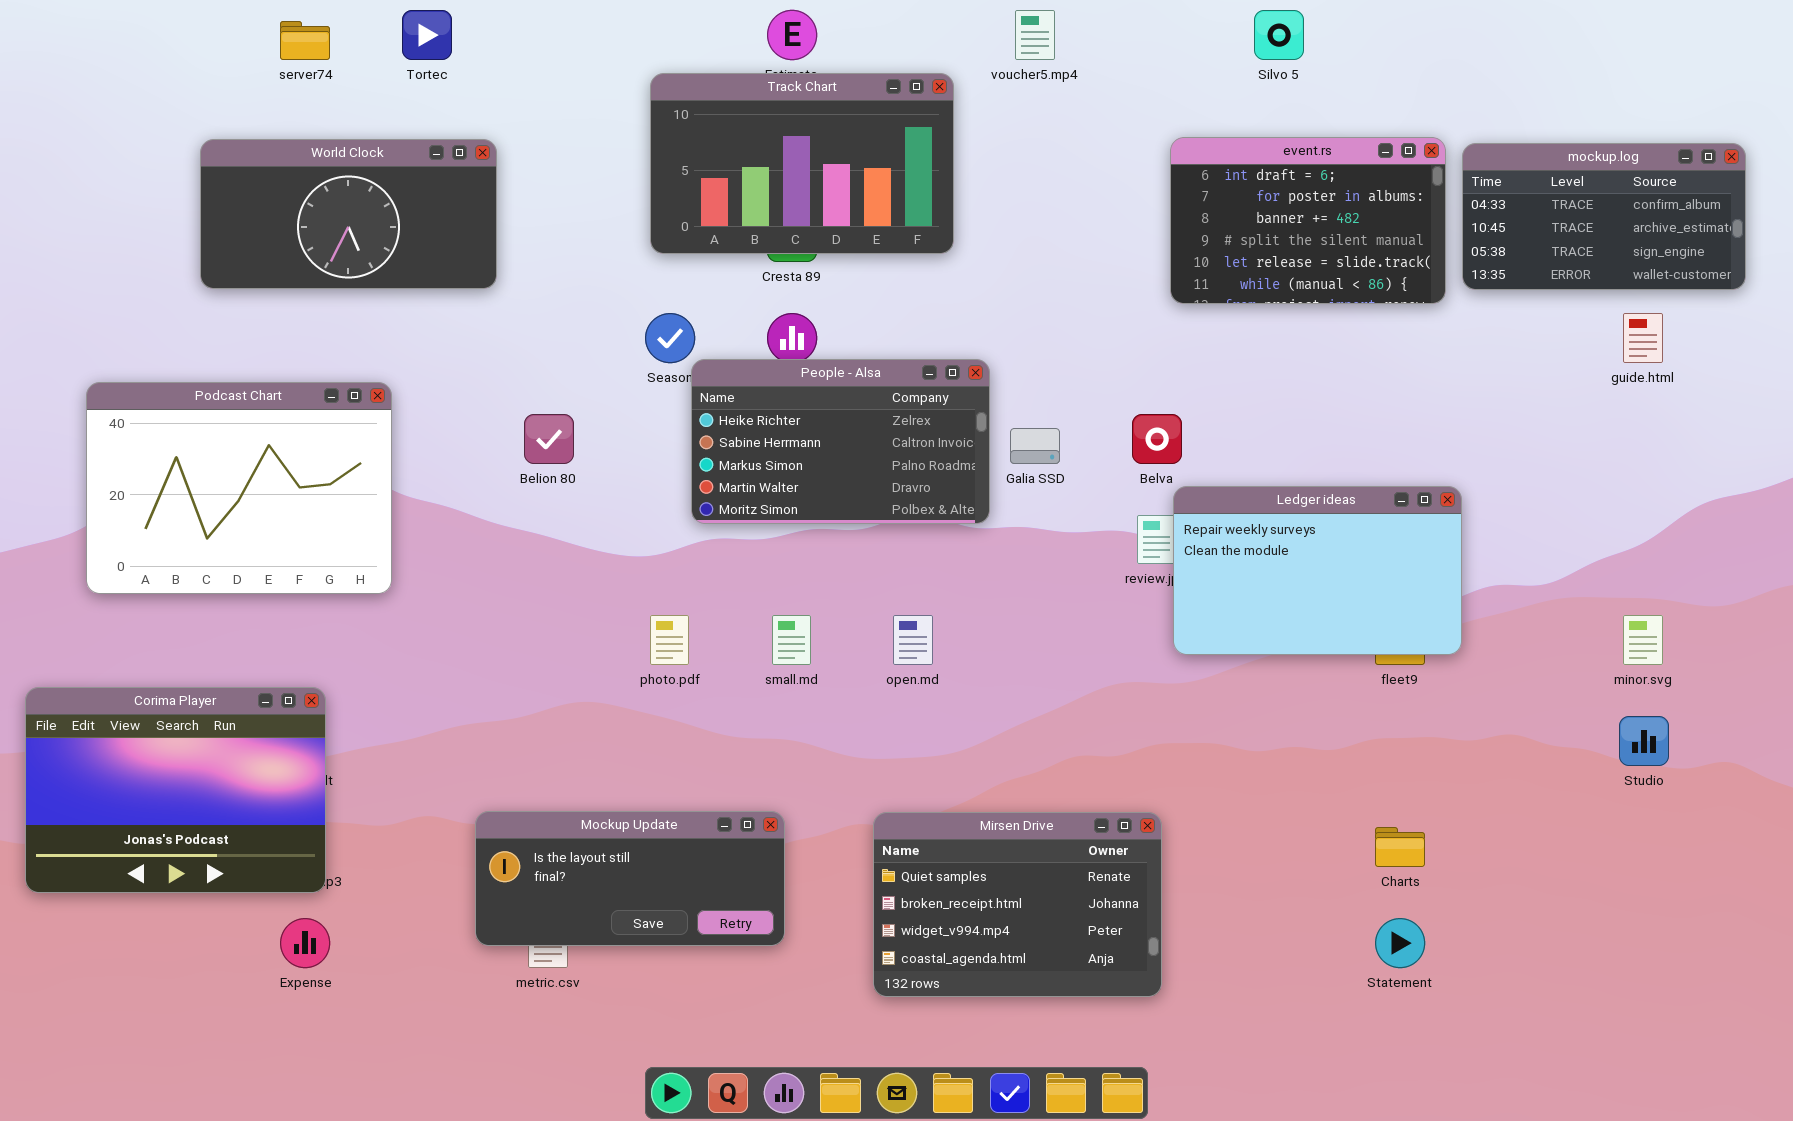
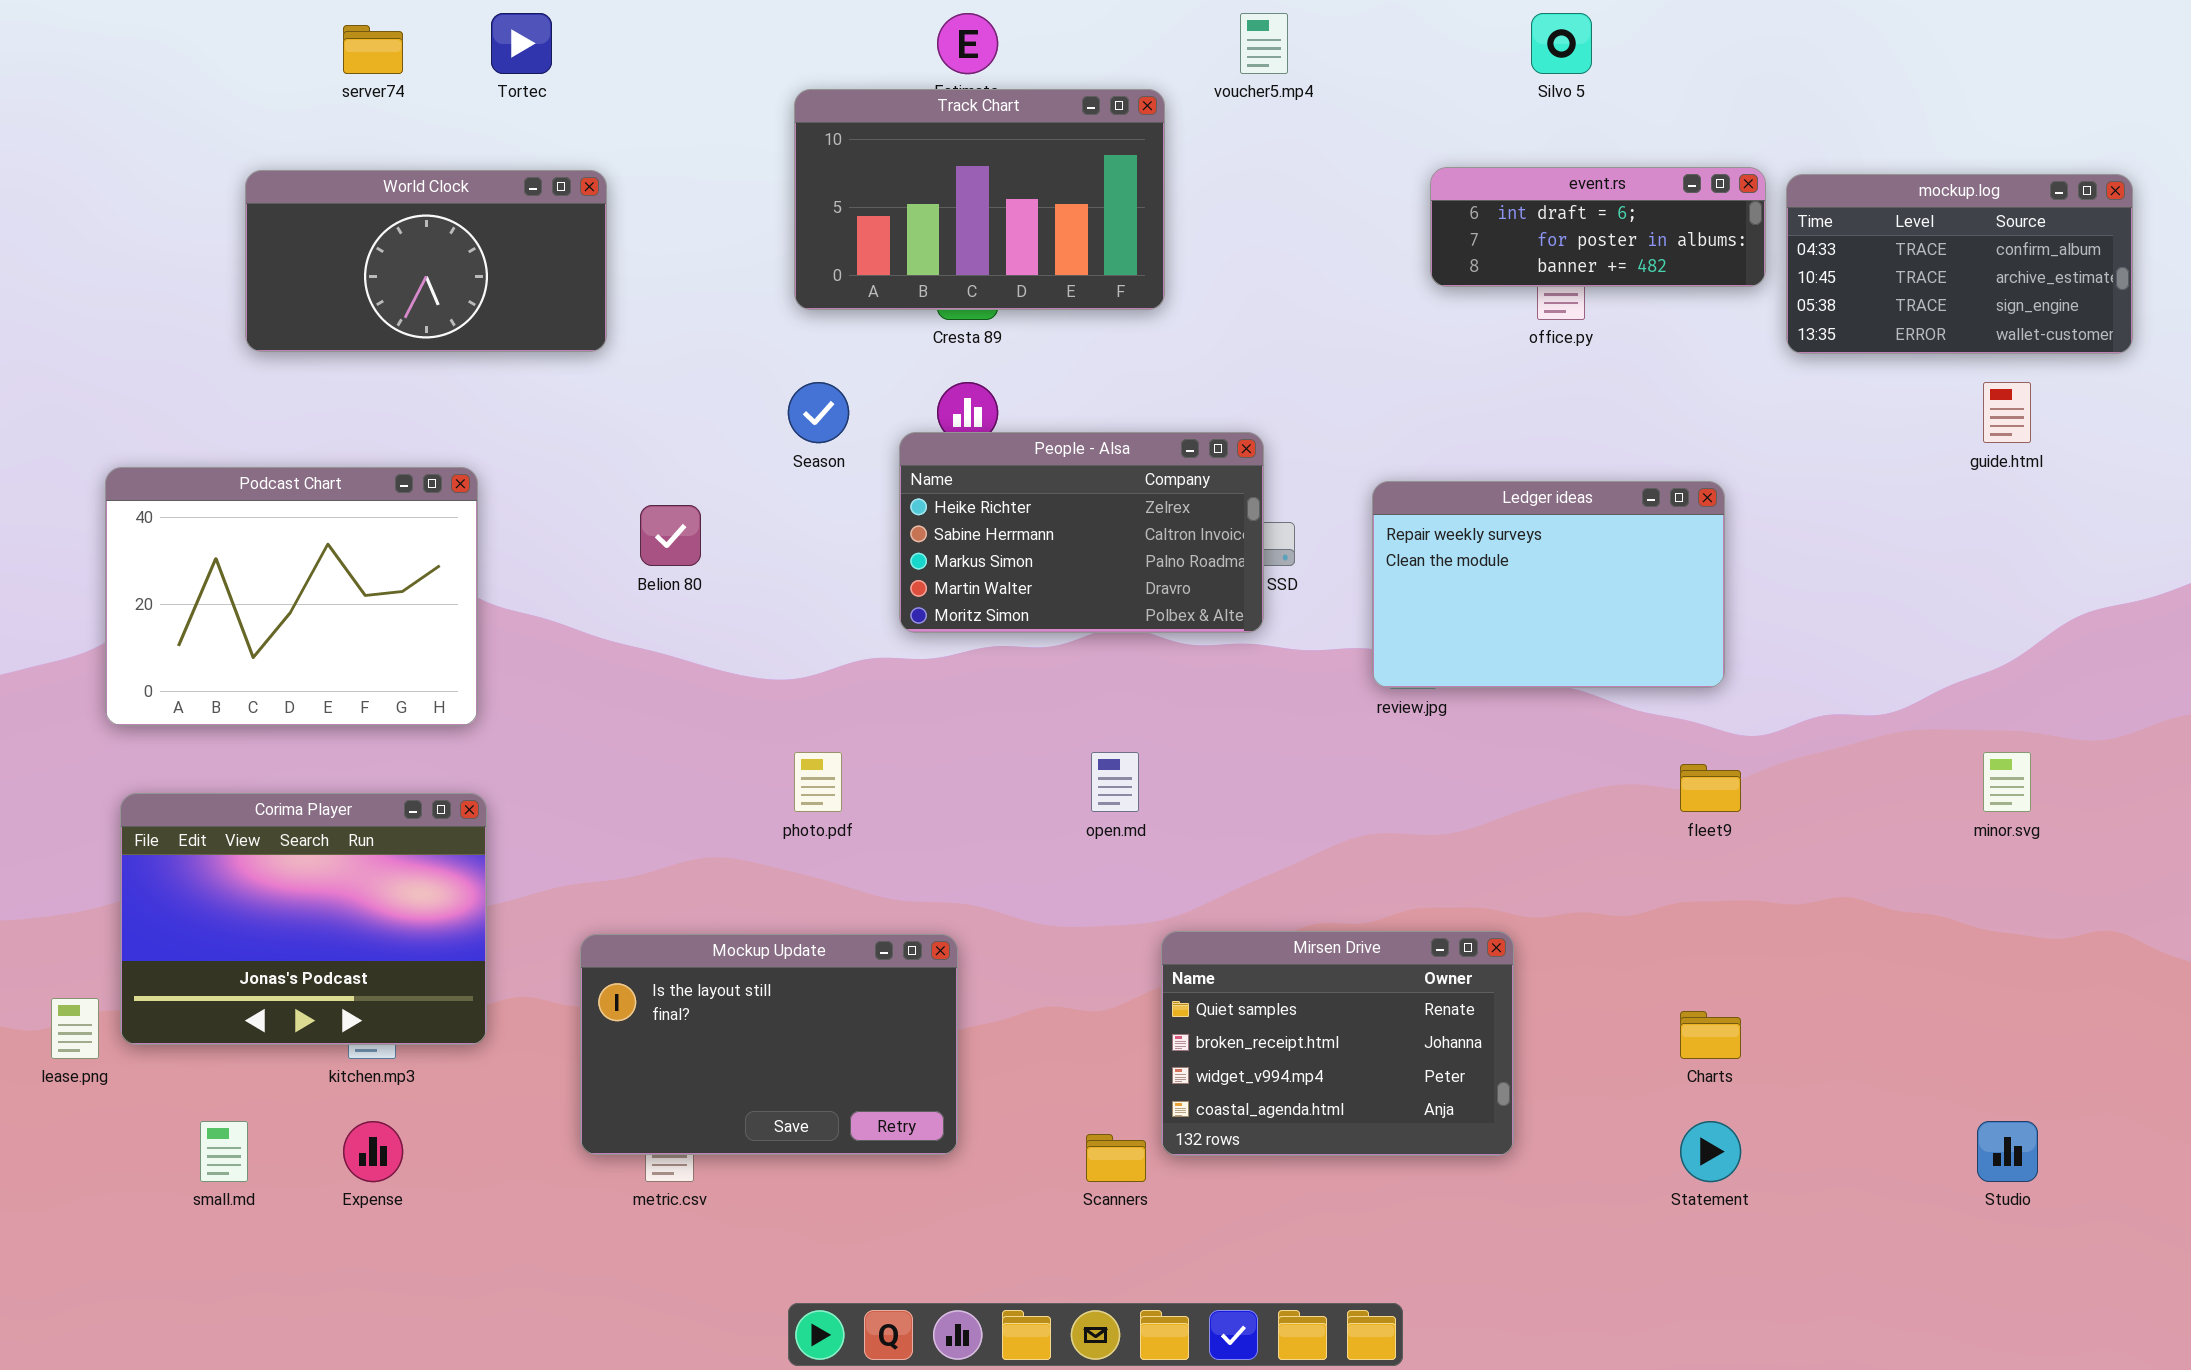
event.rs: [1170,137,1446,304] -> [1430,167,1766,287], resized
People - Alsa: [691,359,990,524] -> [899,432,1264,633], moved
Ledger ideas: [1173,486,1462,655] -> [1372,481,1725,688], moved
small.md: [772,615,811,665] -> [200,1121,248,1182], moved
Corima Player: [25,687,326,893] -> [120,793,487,1045], moved
Studio: [1619,716,1669,766] -> [1977,1121,2038,1182], moved
Mockup Update: [475,811,785,946] -> [580,934,958,1155], resized
Mirsen Drive: [873,812,1162,997] -> [1161,931,1514,1156], moved

